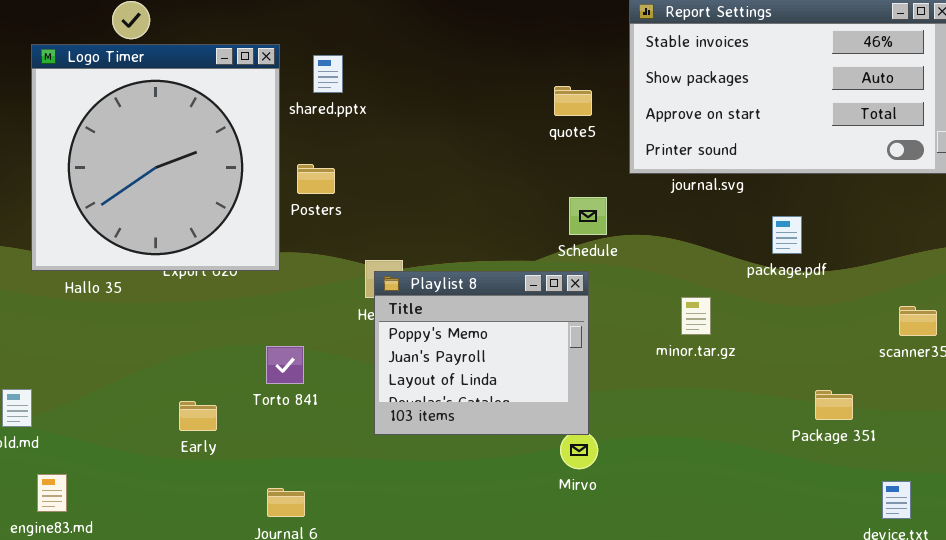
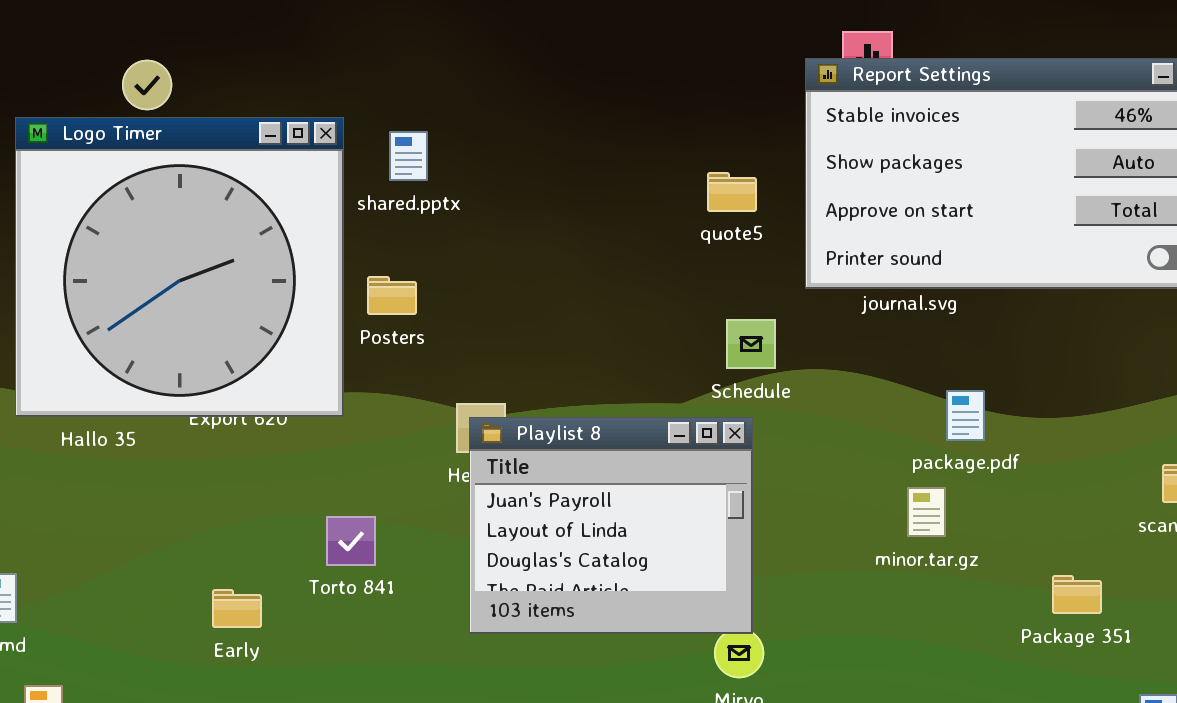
package.pdf: [772,216,802,254] -> [946,390,985,441], moved
Playlist 8: [374,271,589,435] -> [469,417,753,634], scrolled down 1 row
minor.tar.gz: [681,297,711,335] -> [907,487,946,537], moved

